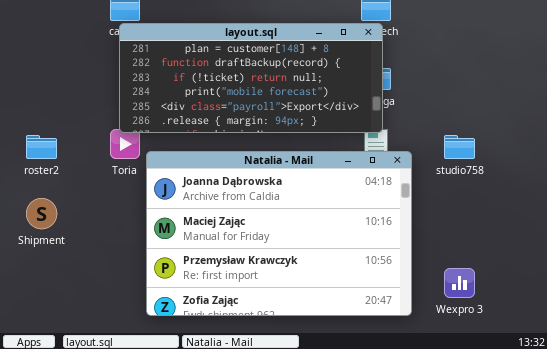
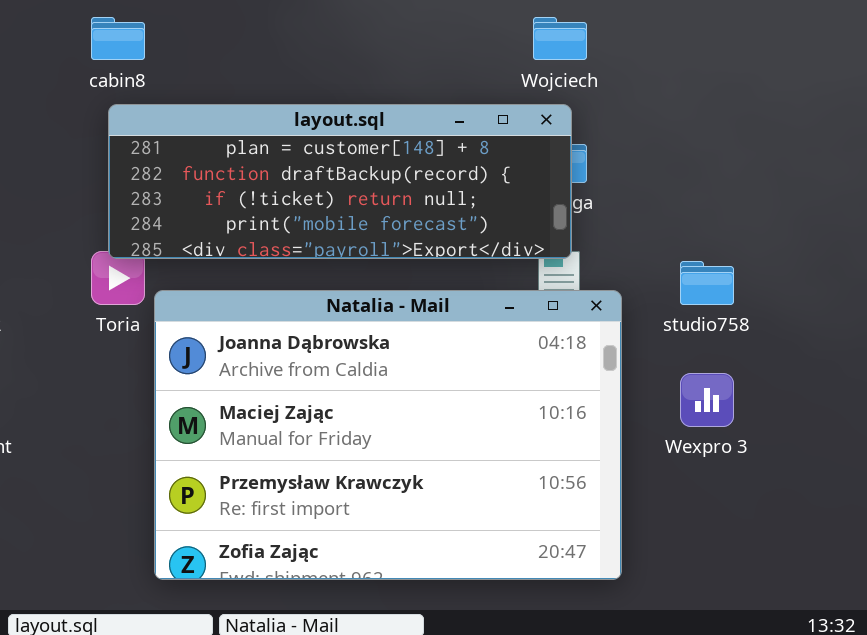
layout.sql: [119,23,383,133] -> [108,104,572,259], resized
Wexpro 3: [444,268,475,298] -> [680,373,734,427], moved

